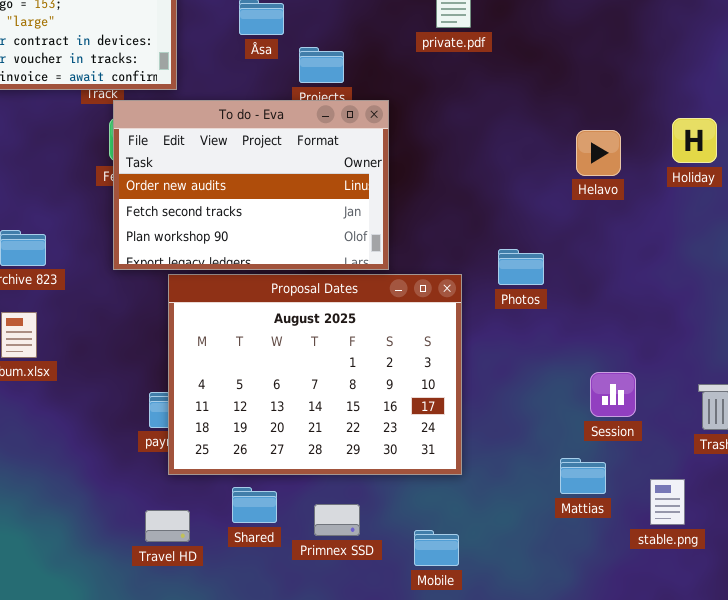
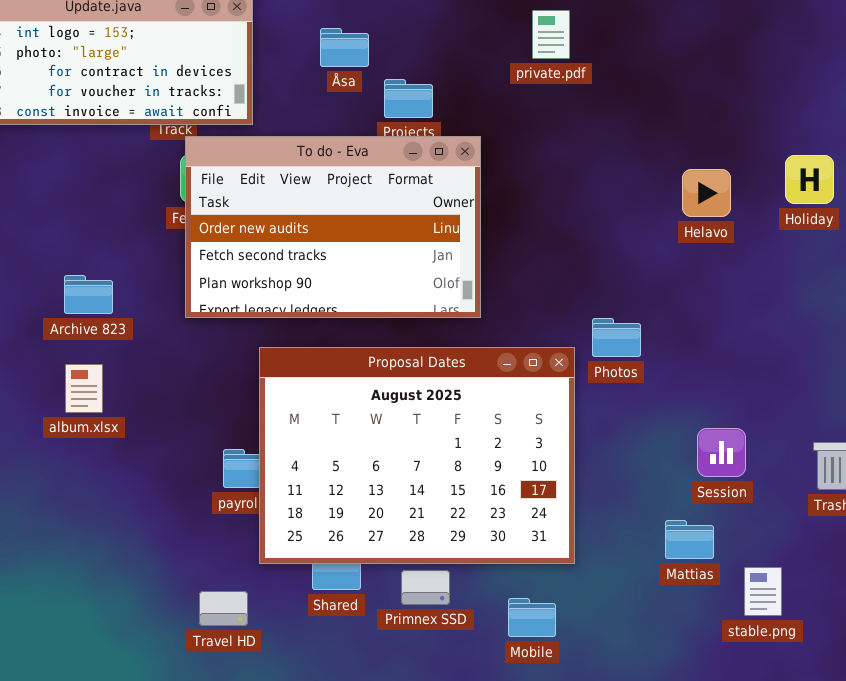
Photos: [498,249,544,285] -> [592,318,641,357], moved
Proposal Dates: [168,274,462,475] -> [259,347,575,564], moved
stable.png: [650,479,685,525] -> [744,567,782,616], moved
Travel HD: [145,510,190,542] -> [199,591,248,626], moved

